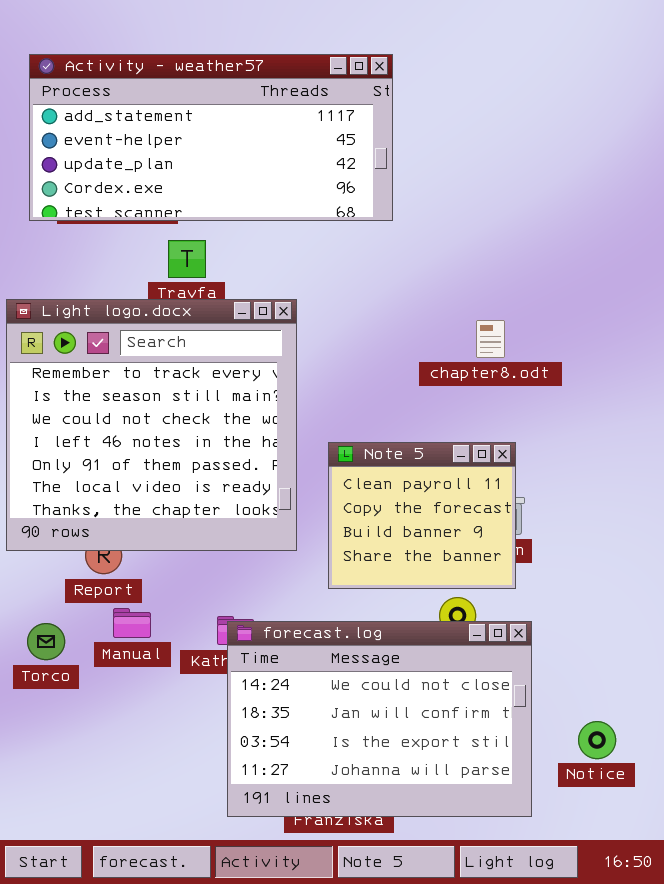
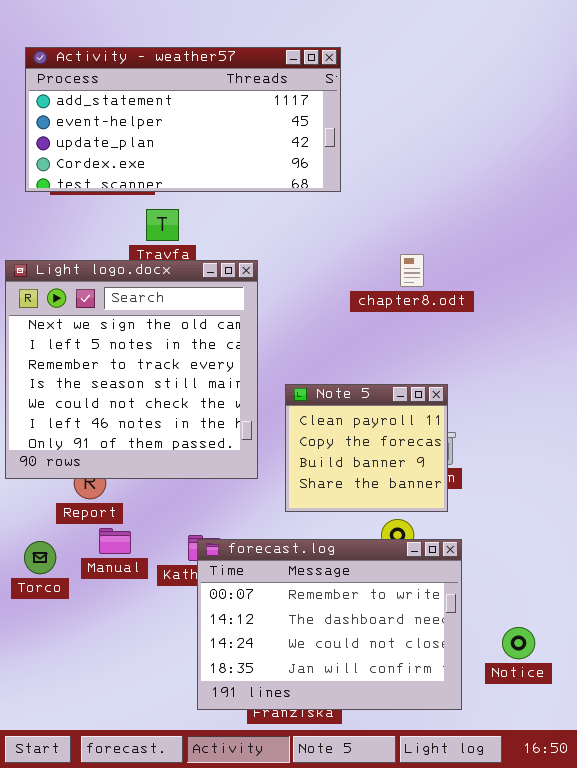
Light logo.docx: [6,299,297,551] -> [5,260,258,479], scrolled up 2 rows
chapter8.odt: [476,320,505,358] -> [400,254,424,287], moved
forecast.log: [227,621,532,817] -> [197,539,462,710], scrolled up 2 rows

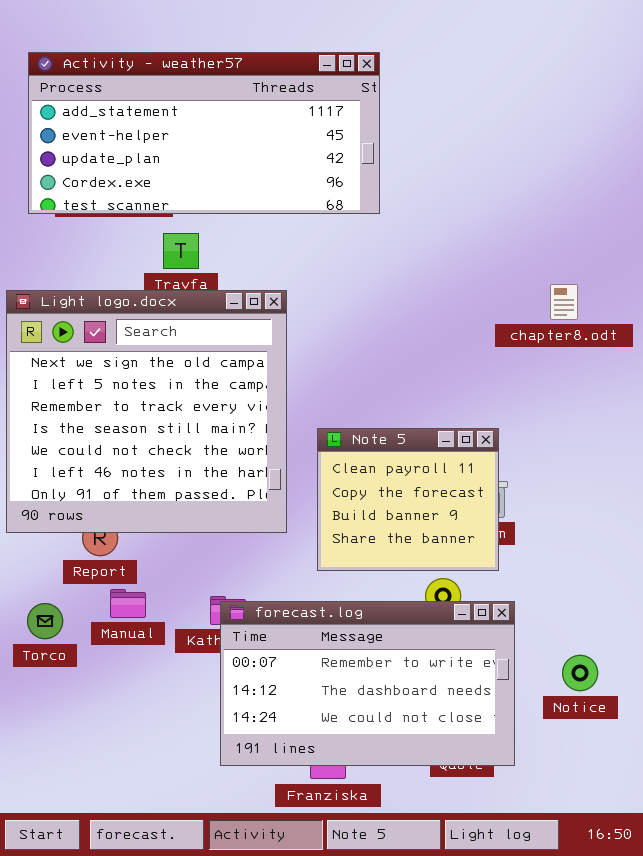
chapter8.odt: [400,254,424,287] -> [550,284,578,320], moved
forecast.log: [197,539,462,710] -> [220,601,515,766], resized
Notice: [502,627,535,659] -> [562,655,598,691], moved

